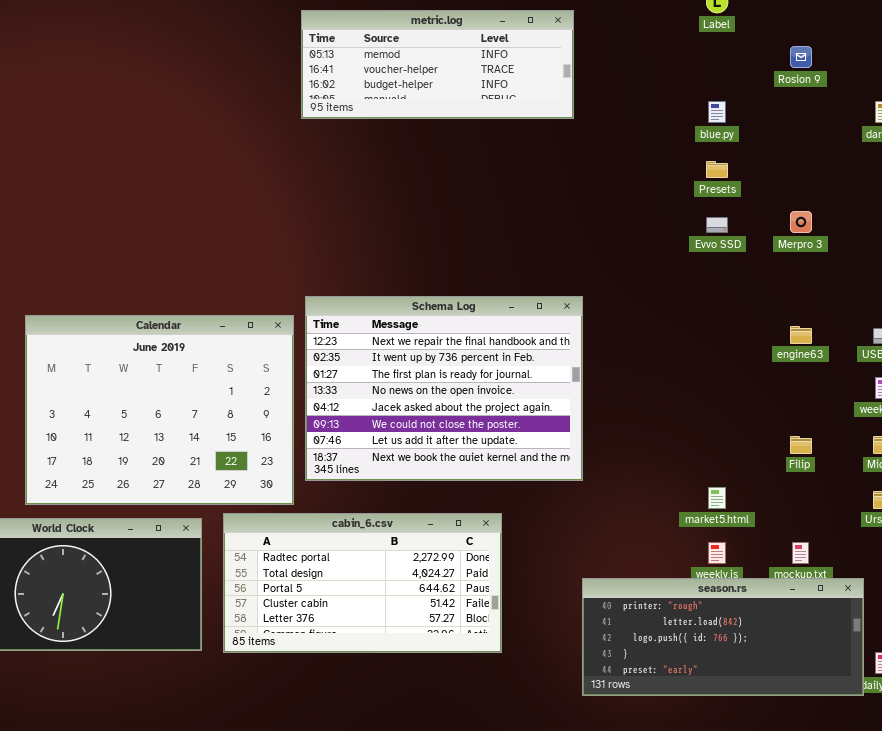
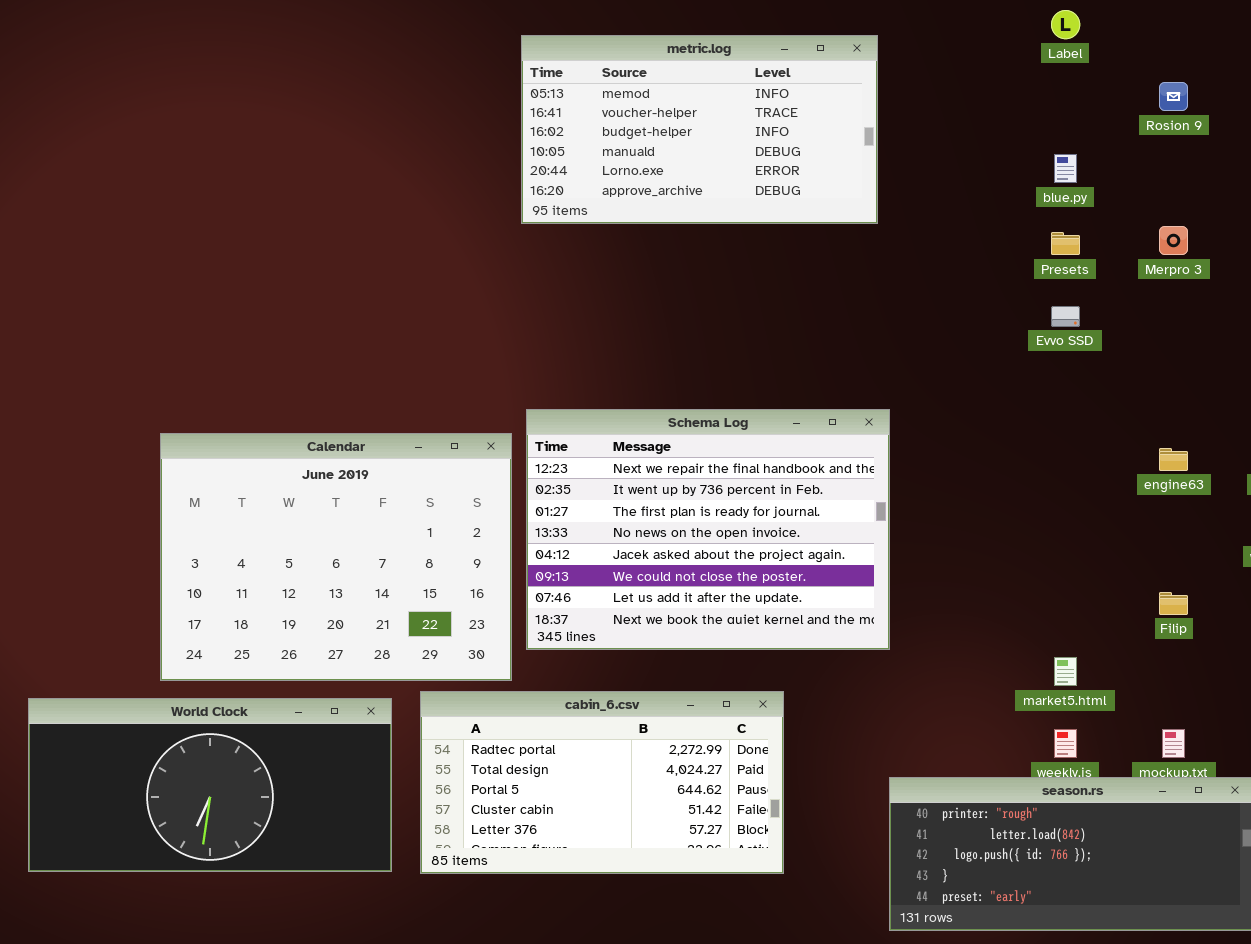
metric.log: [301,10,574,119] -> [521,35,878,224], resized
Merpro 3: [790,211,812,233] -> [1159,226,1188,255], moved

